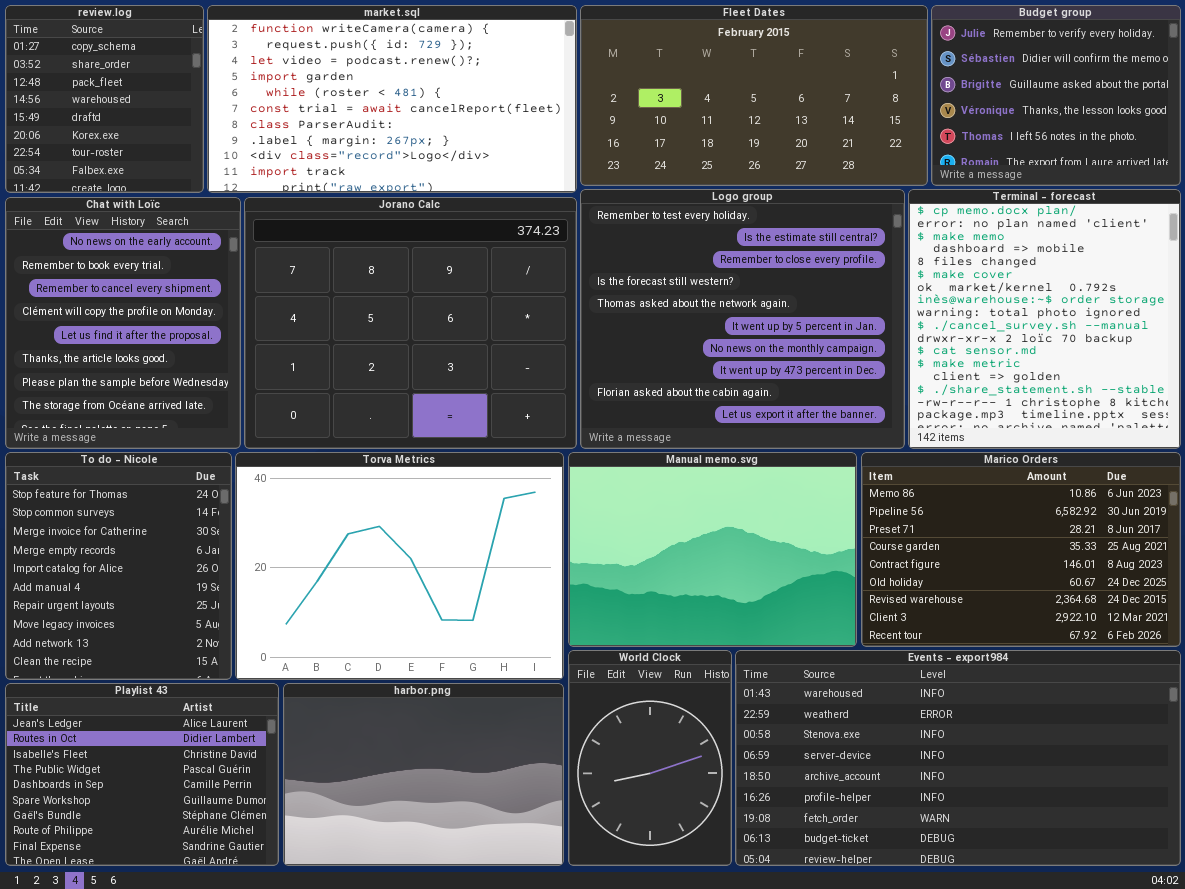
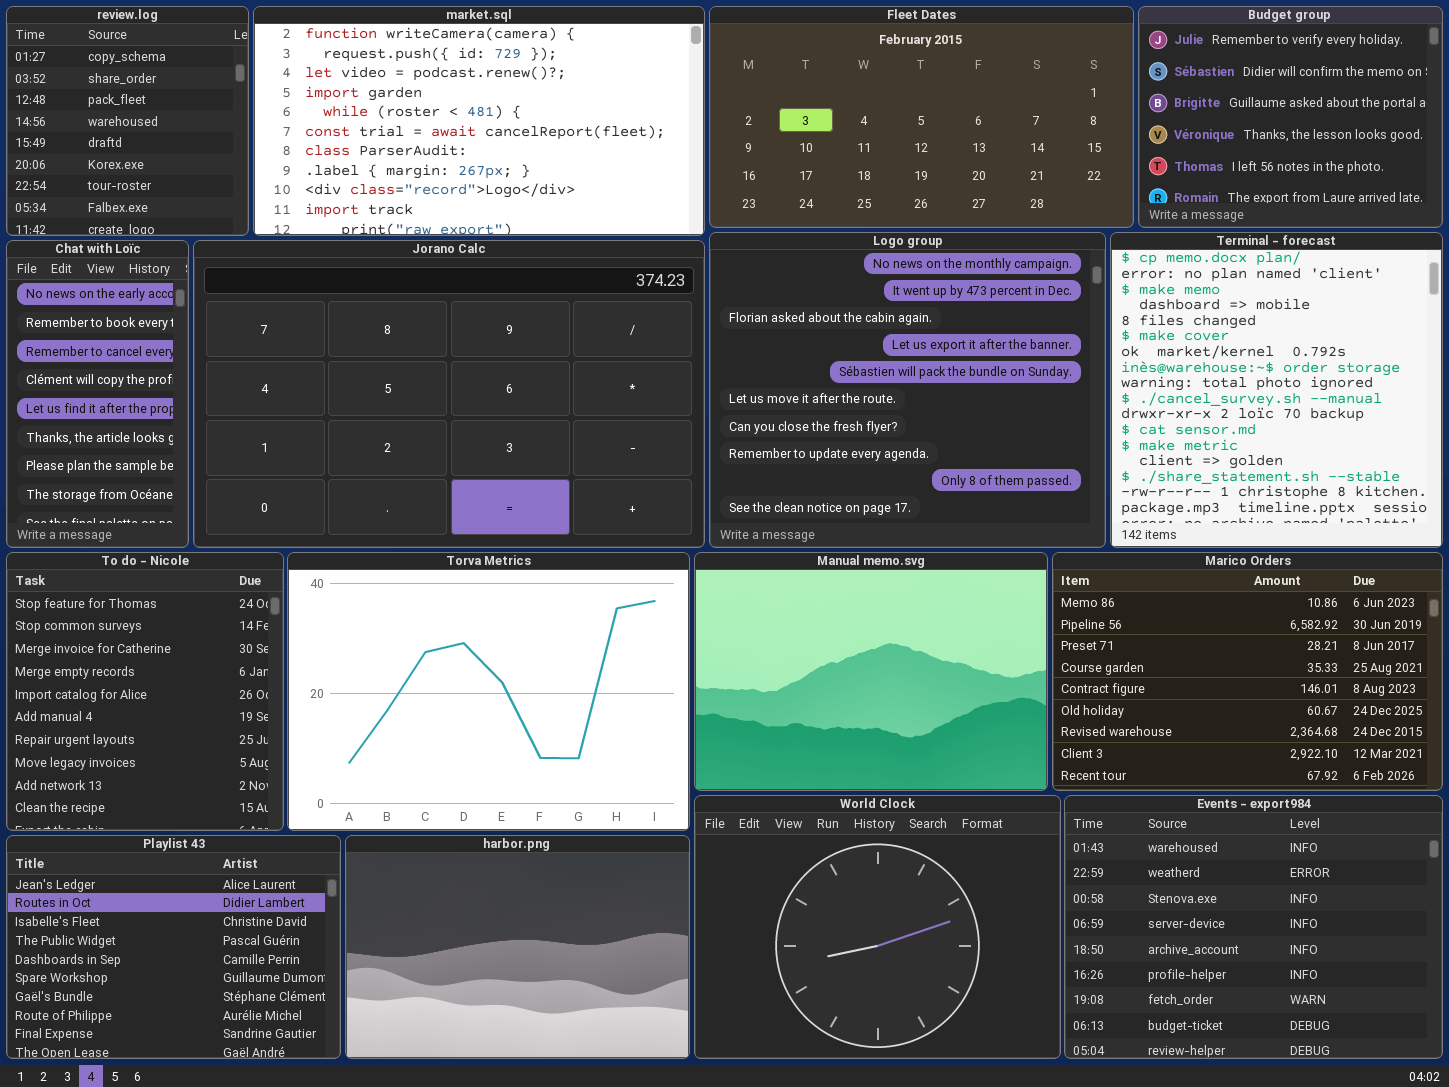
Logo group: [580,189,905,449] -> [709,232,1106,548], scrolled down 6 rows
Chat with Loïc: [5,197,241,449] -> [6,240,189,548], resized
Jorano Calc: [244,197,577,449] -> [193,240,705,548], resized
World Clock: [568,650,732,866] -> [694,795,1061,1059], resized
Events - export984: [735,650,1181,866] -> [1064,795,1443,1059], resized

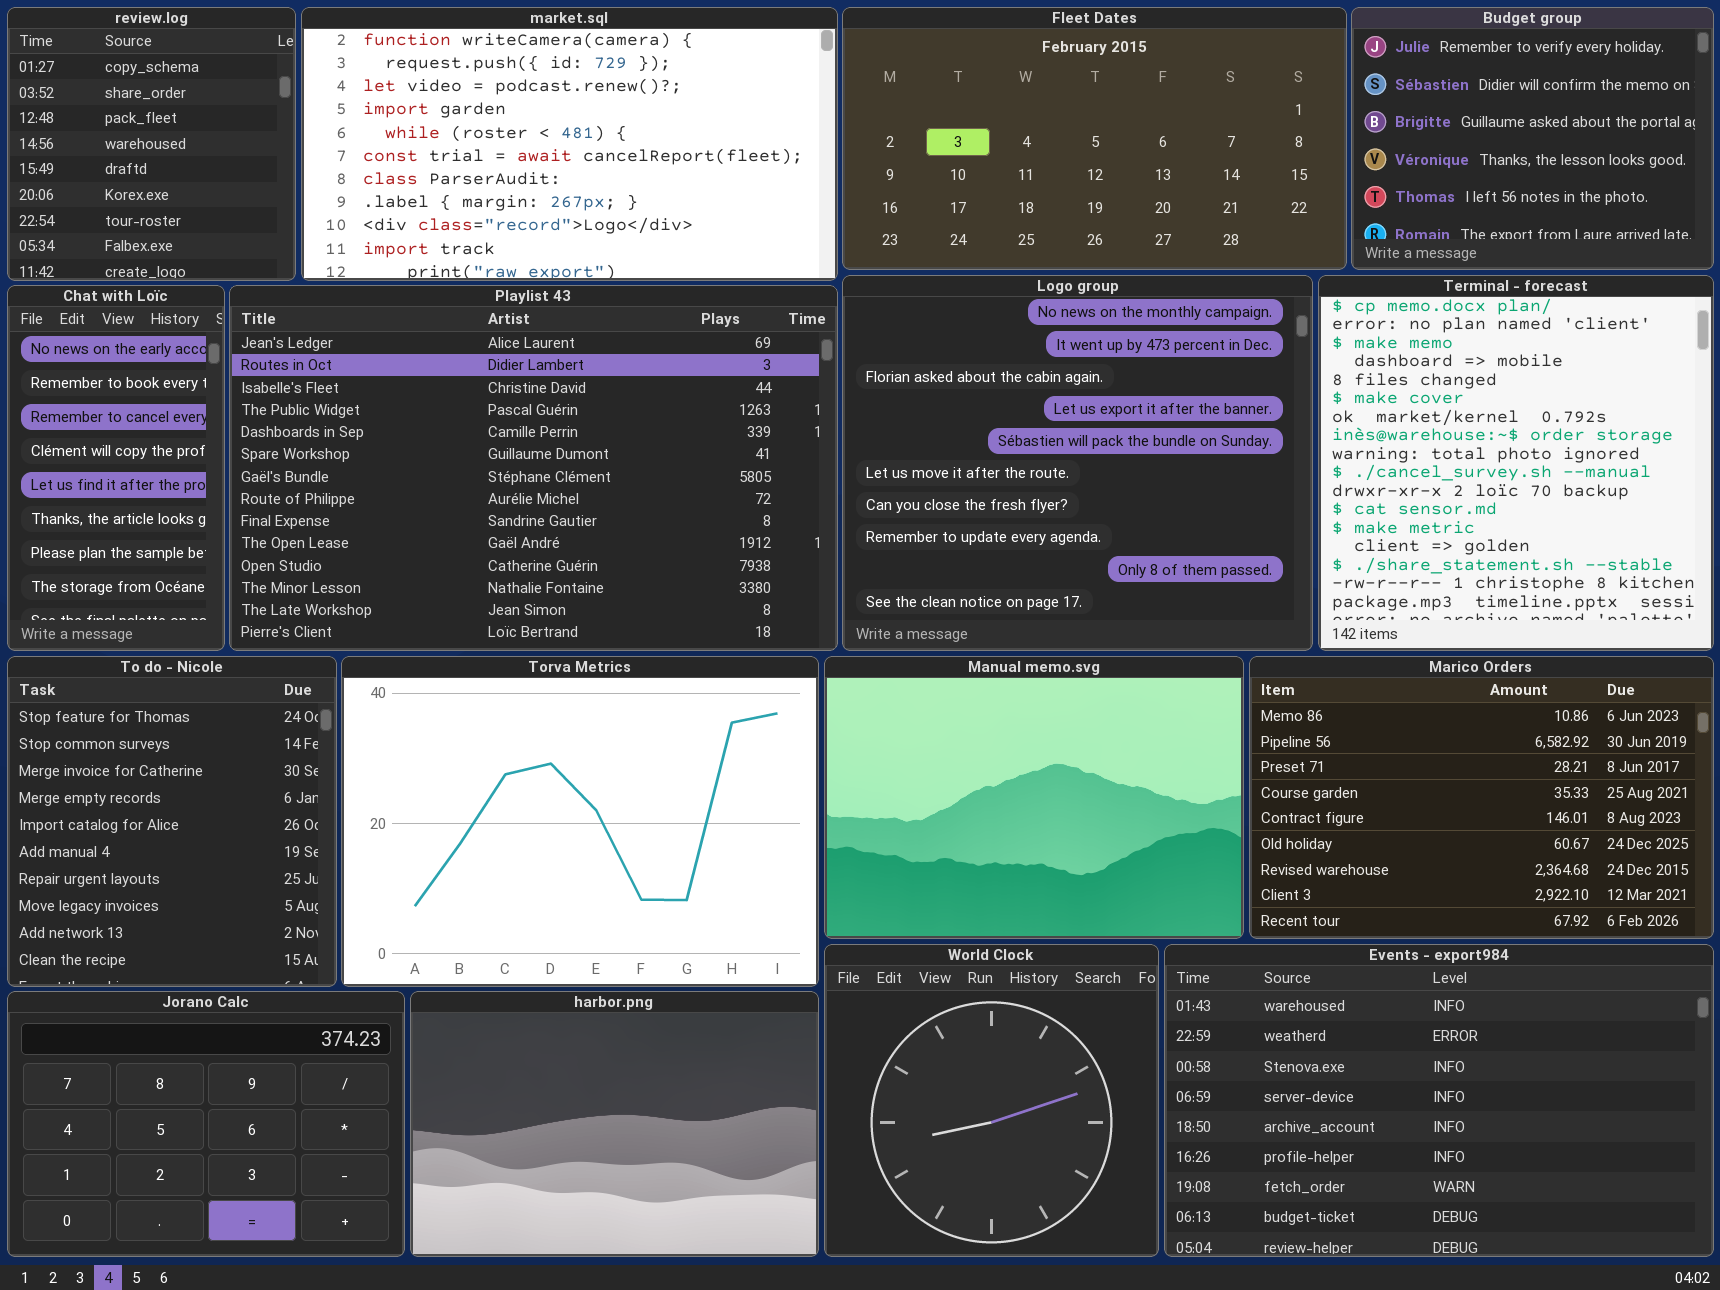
Jorano Calc: [193,240,705,548] -> [7,991,405,1257], moved, resized
World Clock: [694,795,1061,1059] -> [824,944,1159,1257], resized
Events - export984: [1064,795,1443,1059] -> [1164,944,1714,1257], resized
Playlist 43: [6,835,341,1059] -> [229,285,838,651], moved, resized

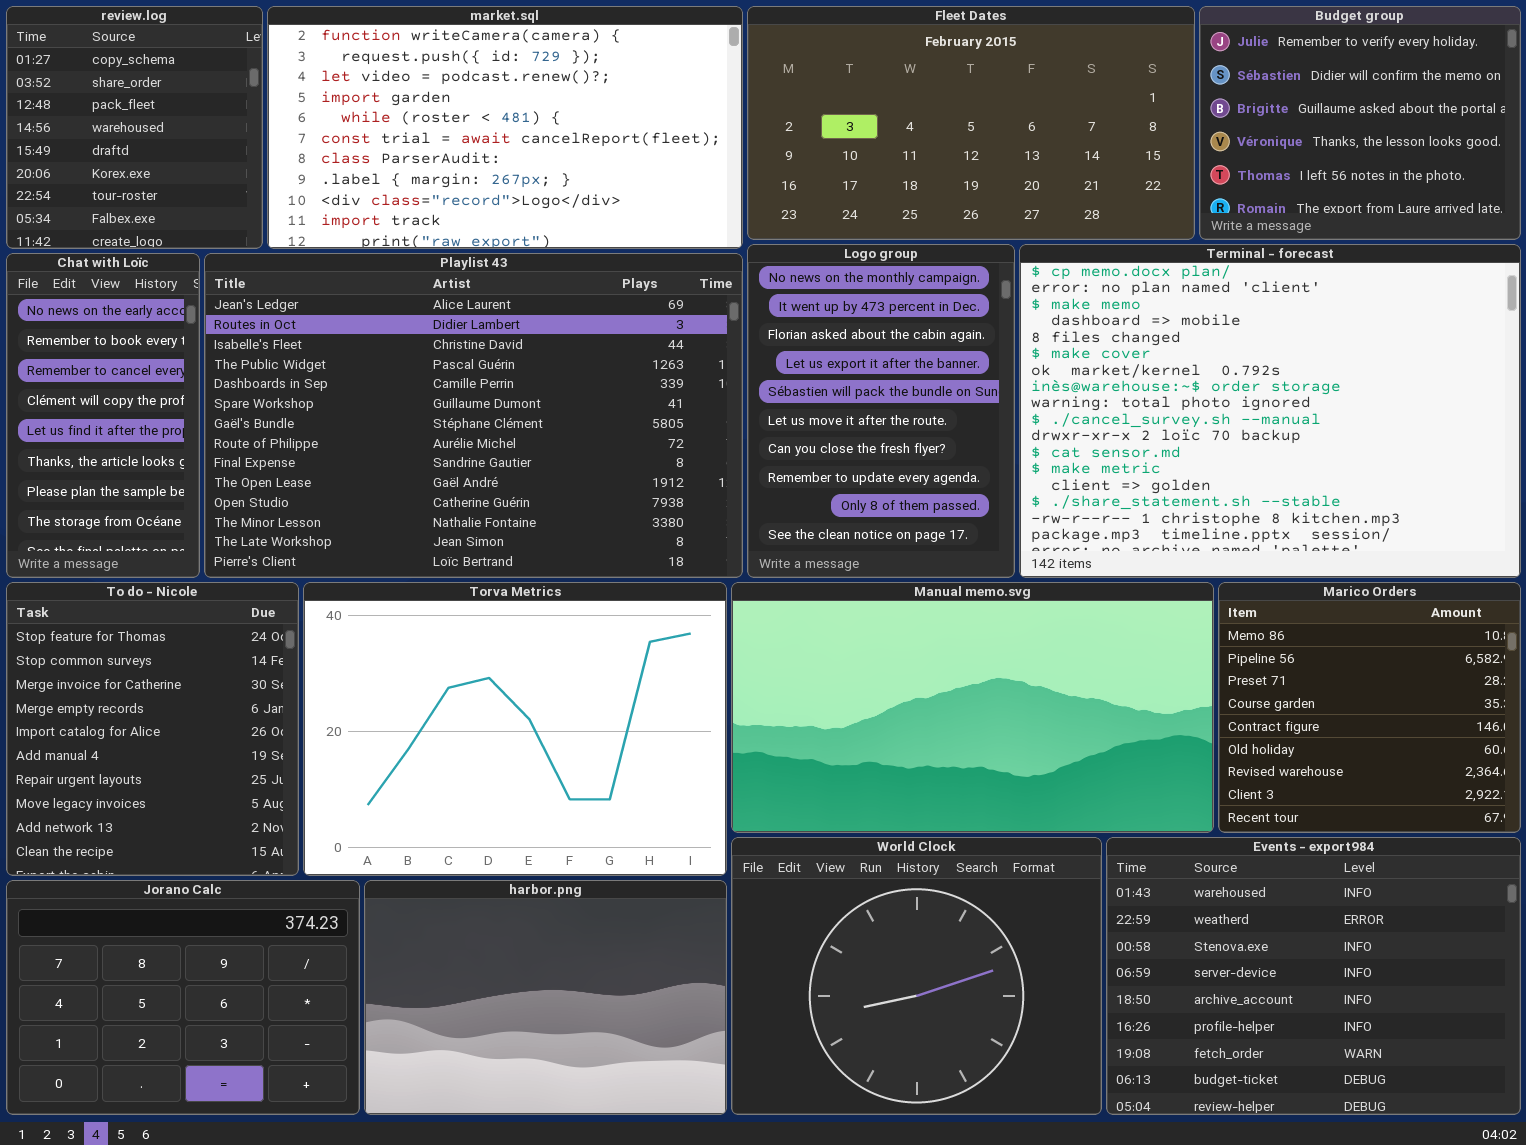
Logo group: [842,275,1313,651] -> [747,244,1015,578], resized
Terminal - forecast: [1318,275,1714,651] -> [1019,244,1521,578], resized
Manual memo.svg: [824,656,1244,939] -> [731,582,1214,833], resized
Marico Orders: [1249,656,1714,939] -> [1218,582,1521,833], resized
World Clock: [824,944,1159,1257] -> [731,837,1102,1115], resized
Events - export984: [1164,944,1714,1257] -> [1106,837,1521,1115], resized

